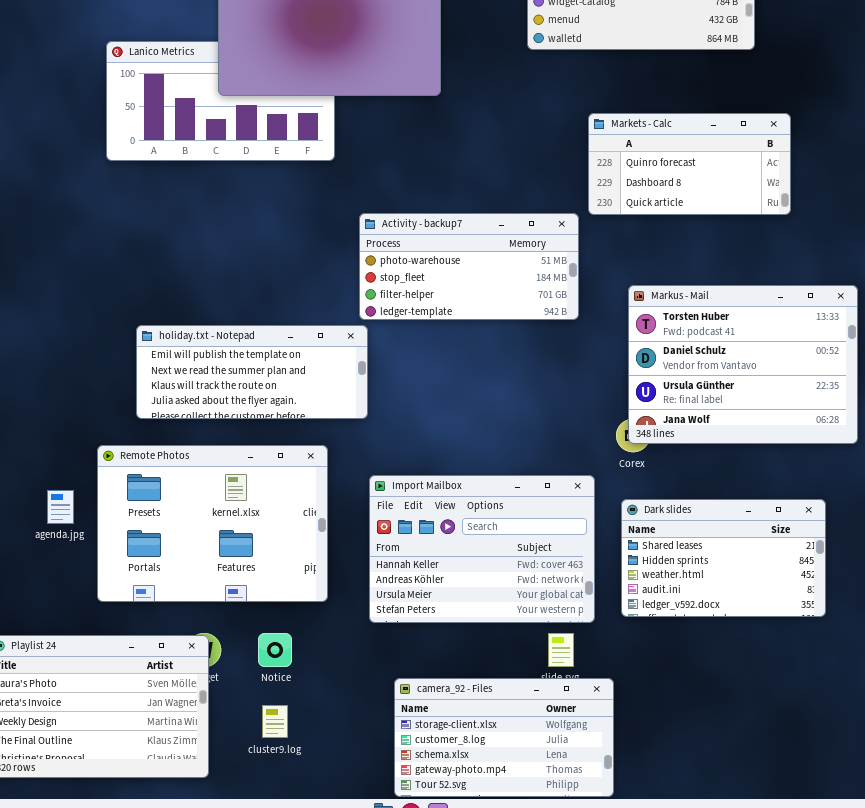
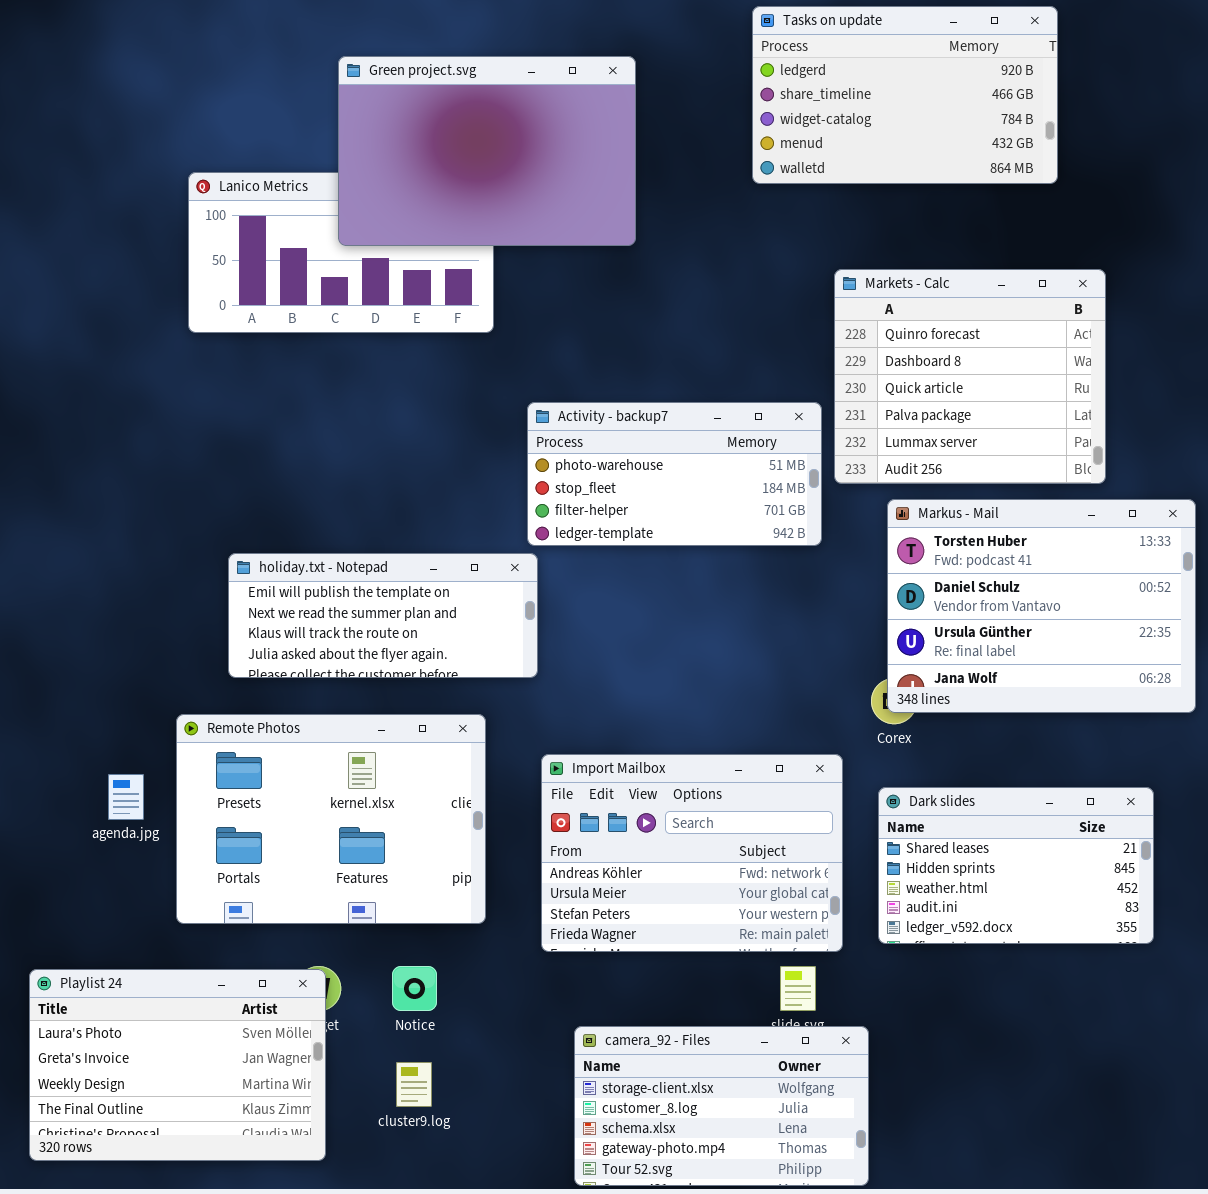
Markets - Calc: [588,113,791,215] -> [834,269,1106,484], resized
Import Mailbox: [369,475,595,623] -> [541,754,843,952], scrolled down 1 row

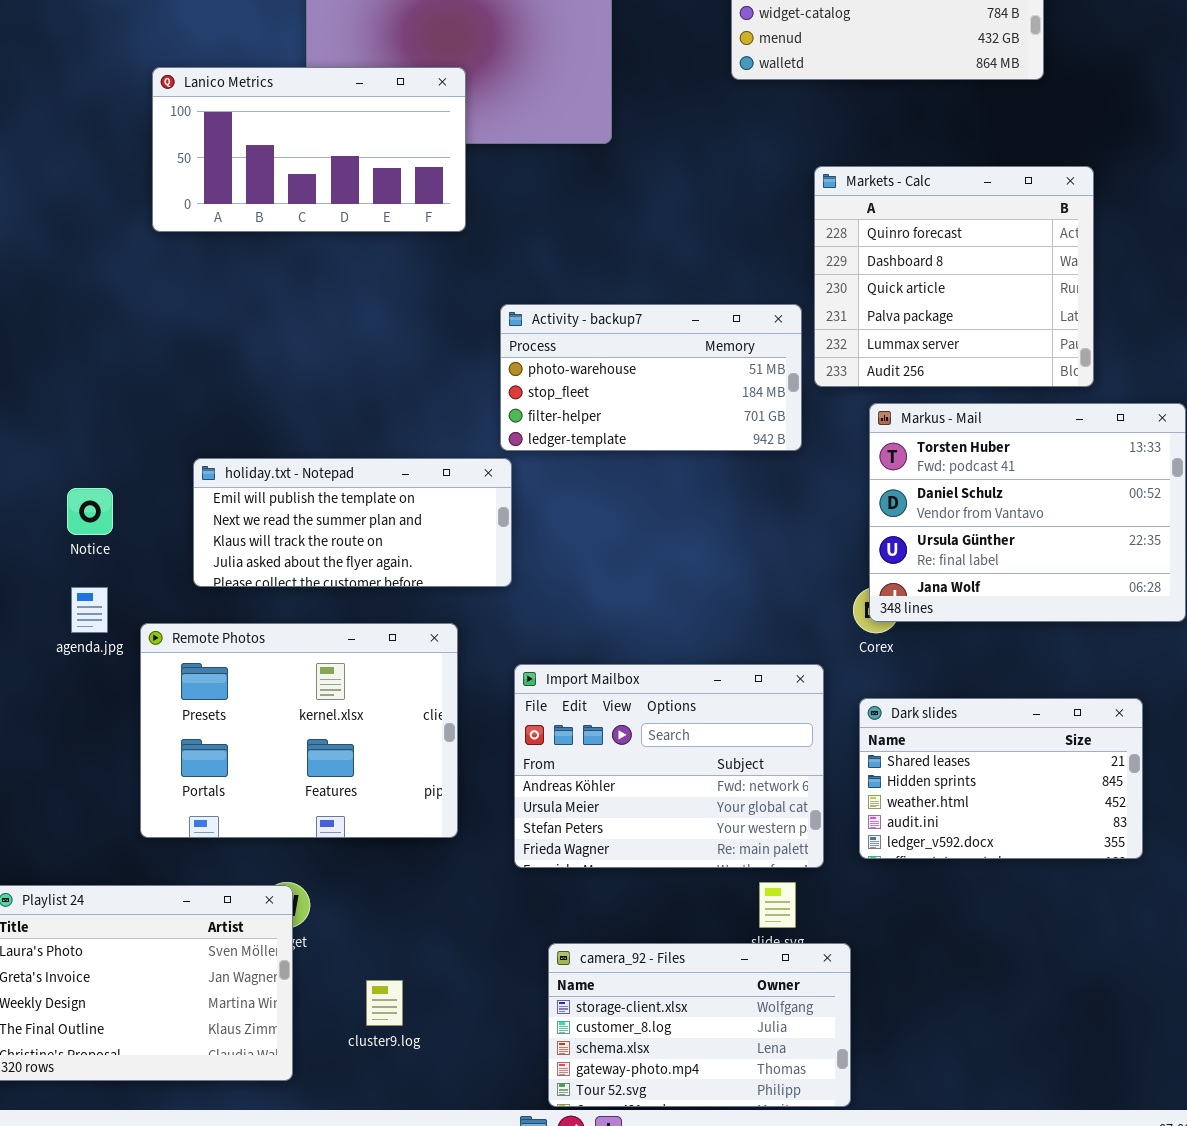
Lanico Metrics: [188,172,494,333] -> [152,67,466,232], raised
agenda.jpg: [108,774,144,820] -> [71,587,108,633], moved
Notice: [392,966,437,1011] -> [67,488,113,535], moved

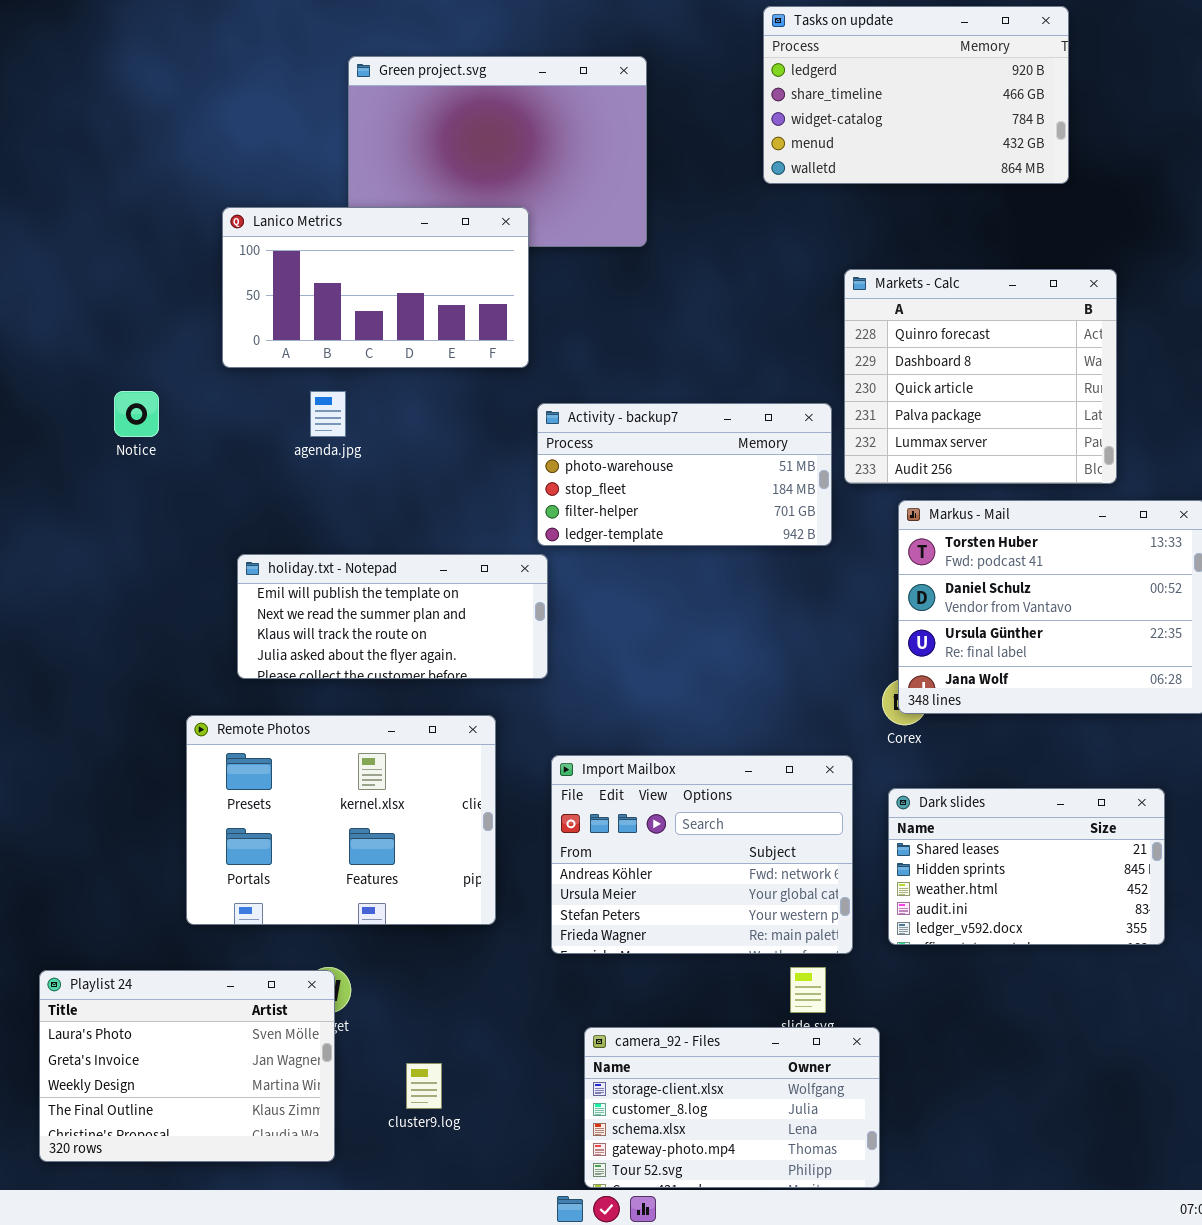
Lanico Metrics: [152,67,466,232] -> [222,207,529,368], moved
Notice: [67,488,113,535] -> [114,391,159,437], moved
agenda.jpg: [71,587,108,633] -> [310,391,346,437], moved

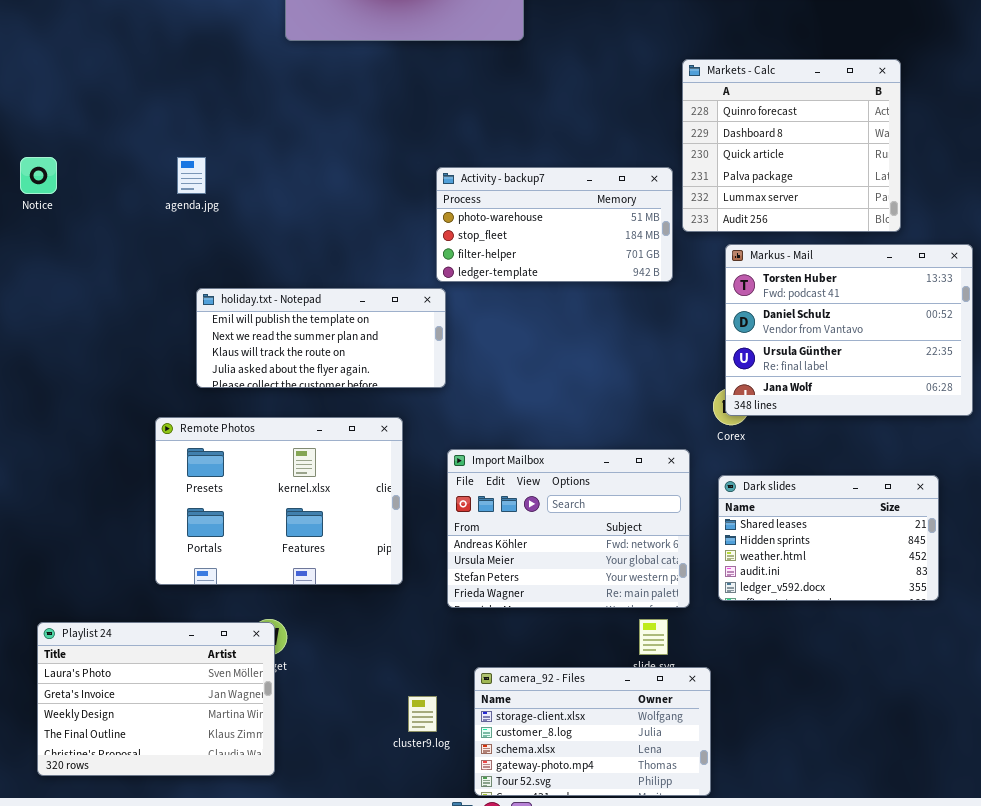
Lanico Metrics: [222,207,529,368] -> none, closed
Notice: [114,391,159,437] -> [20,157,57,194], moved
agenda.jpg: [310,391,346,437] -> [177,157,206,194], moved
cluster9.log: [406,1063,442,1109] -> [408,696,437,732], moved

